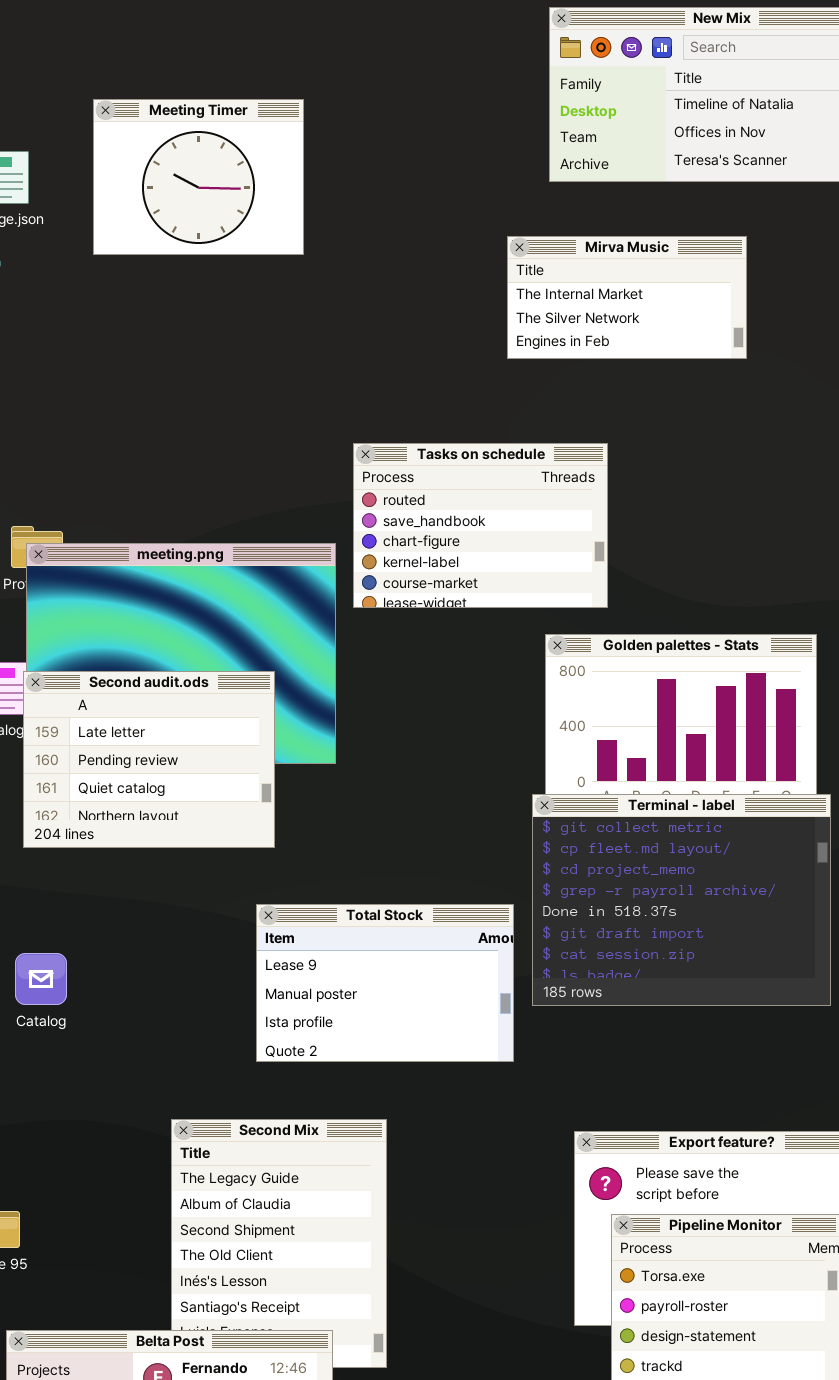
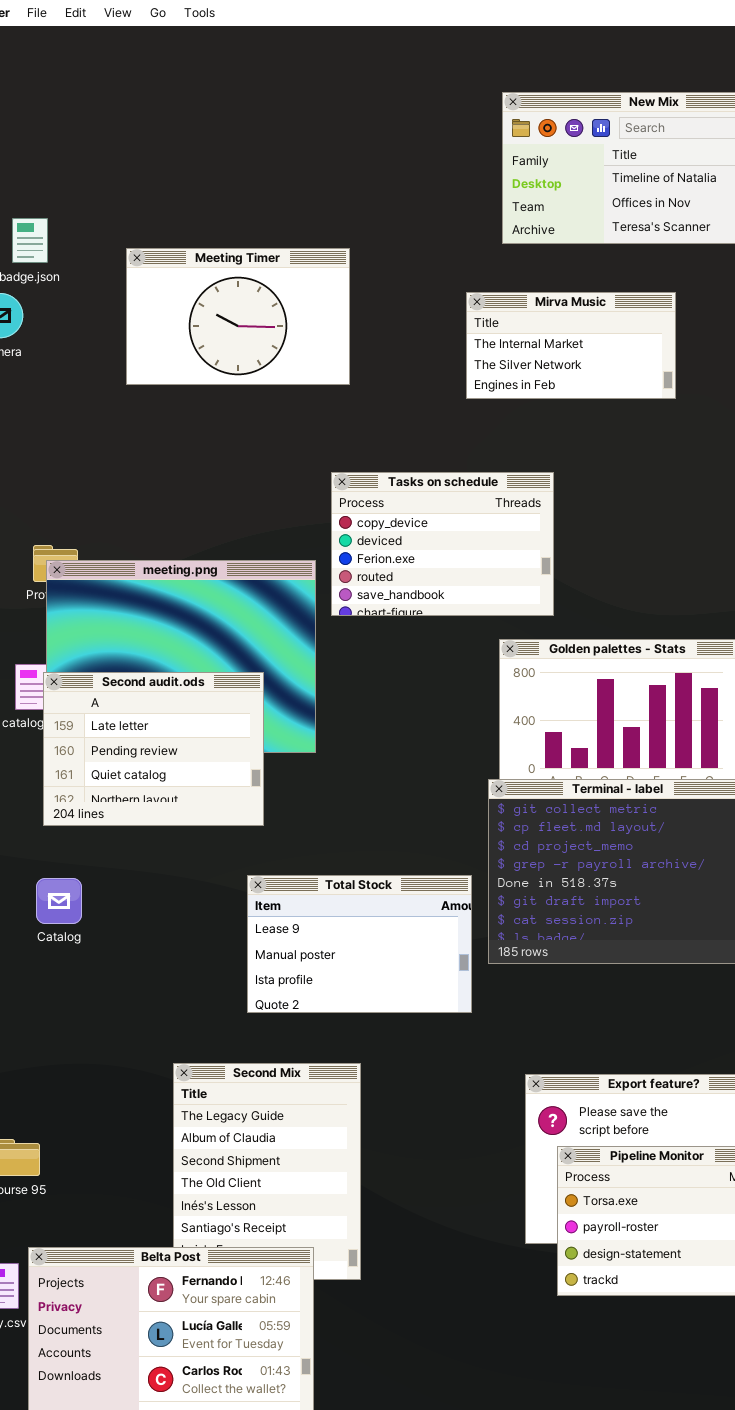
Meeting Timer: [93,99,304,255] -> [126,248,350,385], moved, resized
Tasks on schedule: [353,443,608,608] -> [331,472,554,616], scrolled up 3 rows
Catalog: [15,953,67,1005] -> [36,878,82,924], moved

